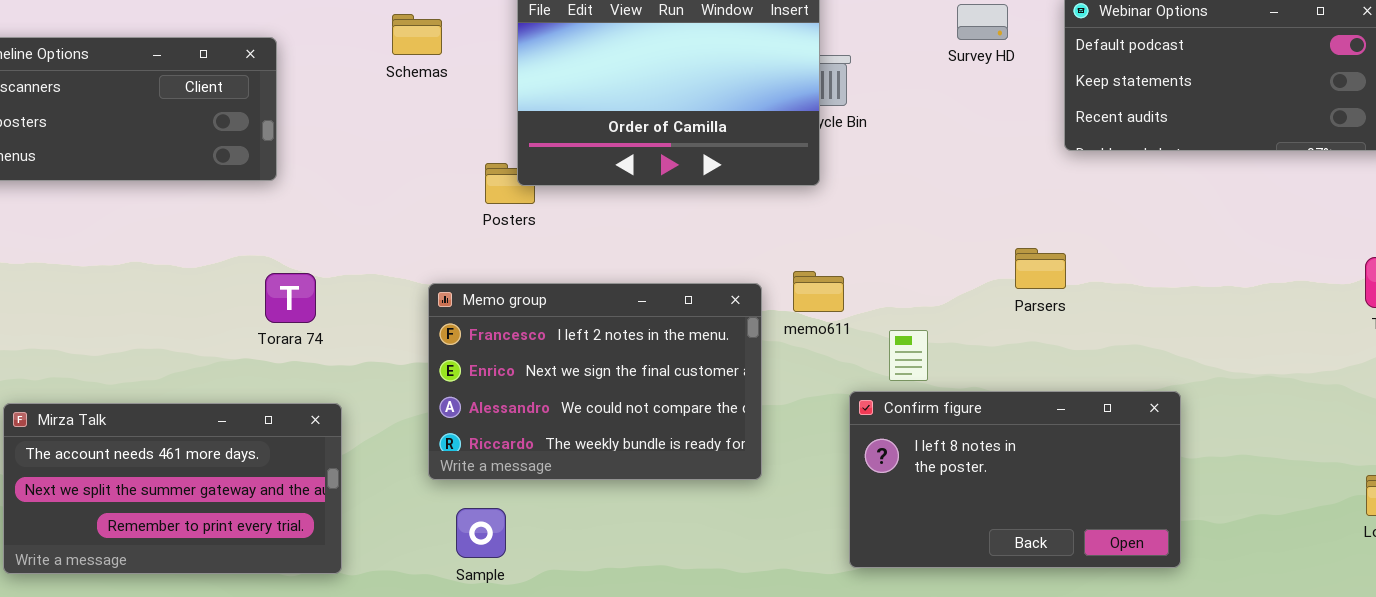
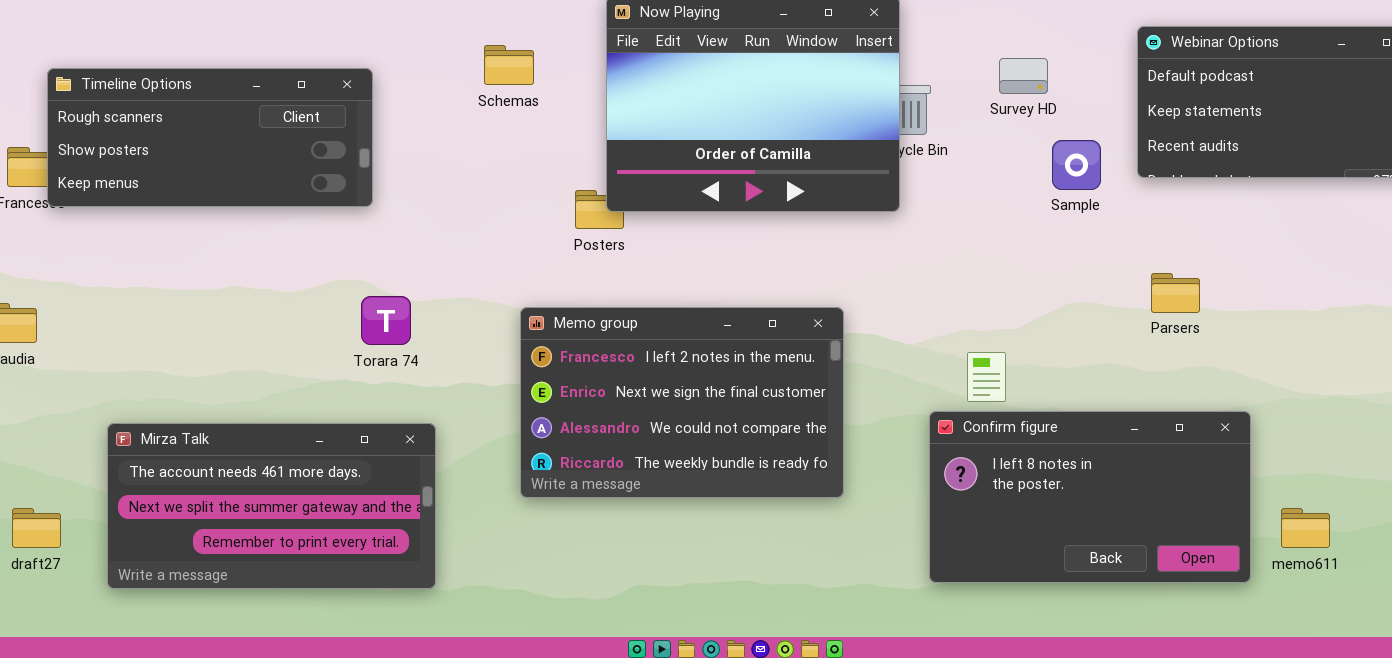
Survey HD: [957,4,1008,40] -> [999,58,1048,94], moved
Parsers: [1015,248,1066,289] -> [1151,273,1200,313], moved
memo611: [793,271,844,312] -> [1281,508,1330,548], moved
Sample: [456,508,506,558] -> [1052,140,1101,190], moved

